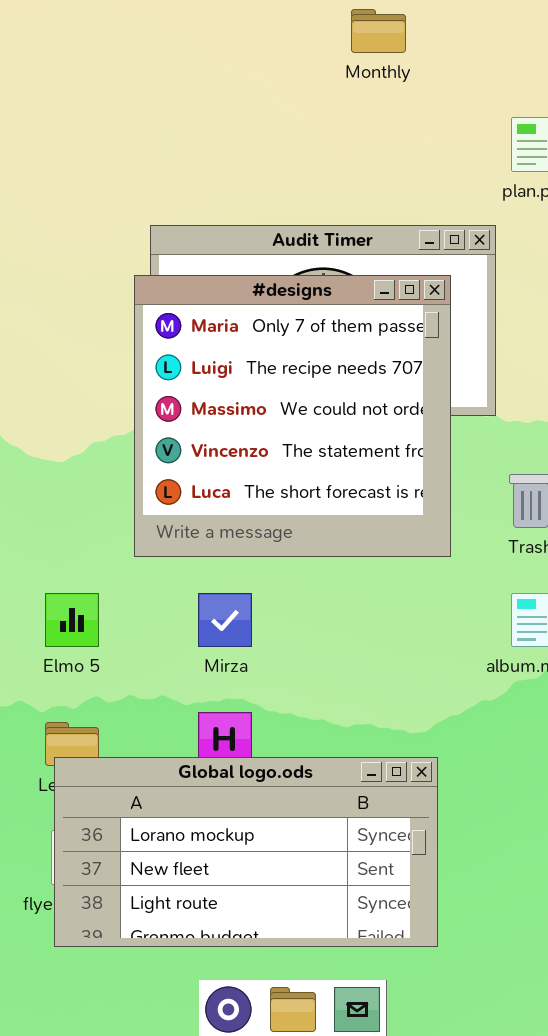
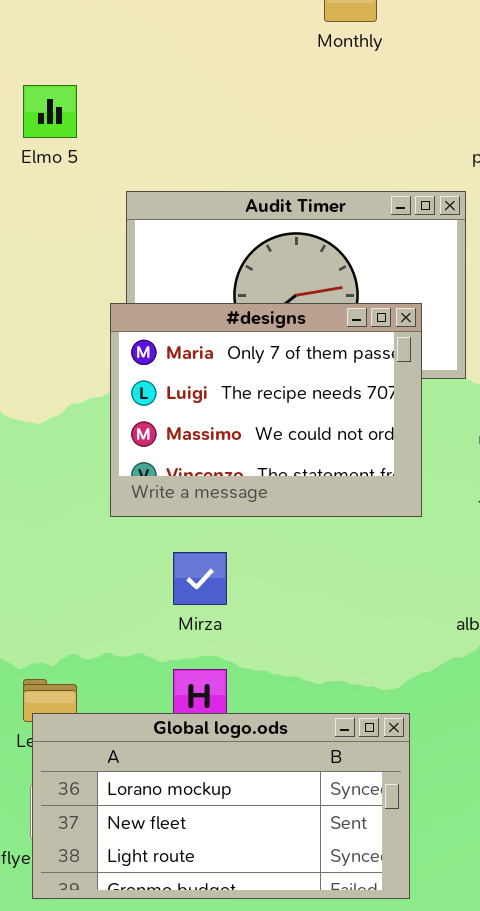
#designs: [134,275,451,557] -> [110,303,422,517], resized
Elmo 5: [45,593,99,647] -> [23,85,77,138], moved

